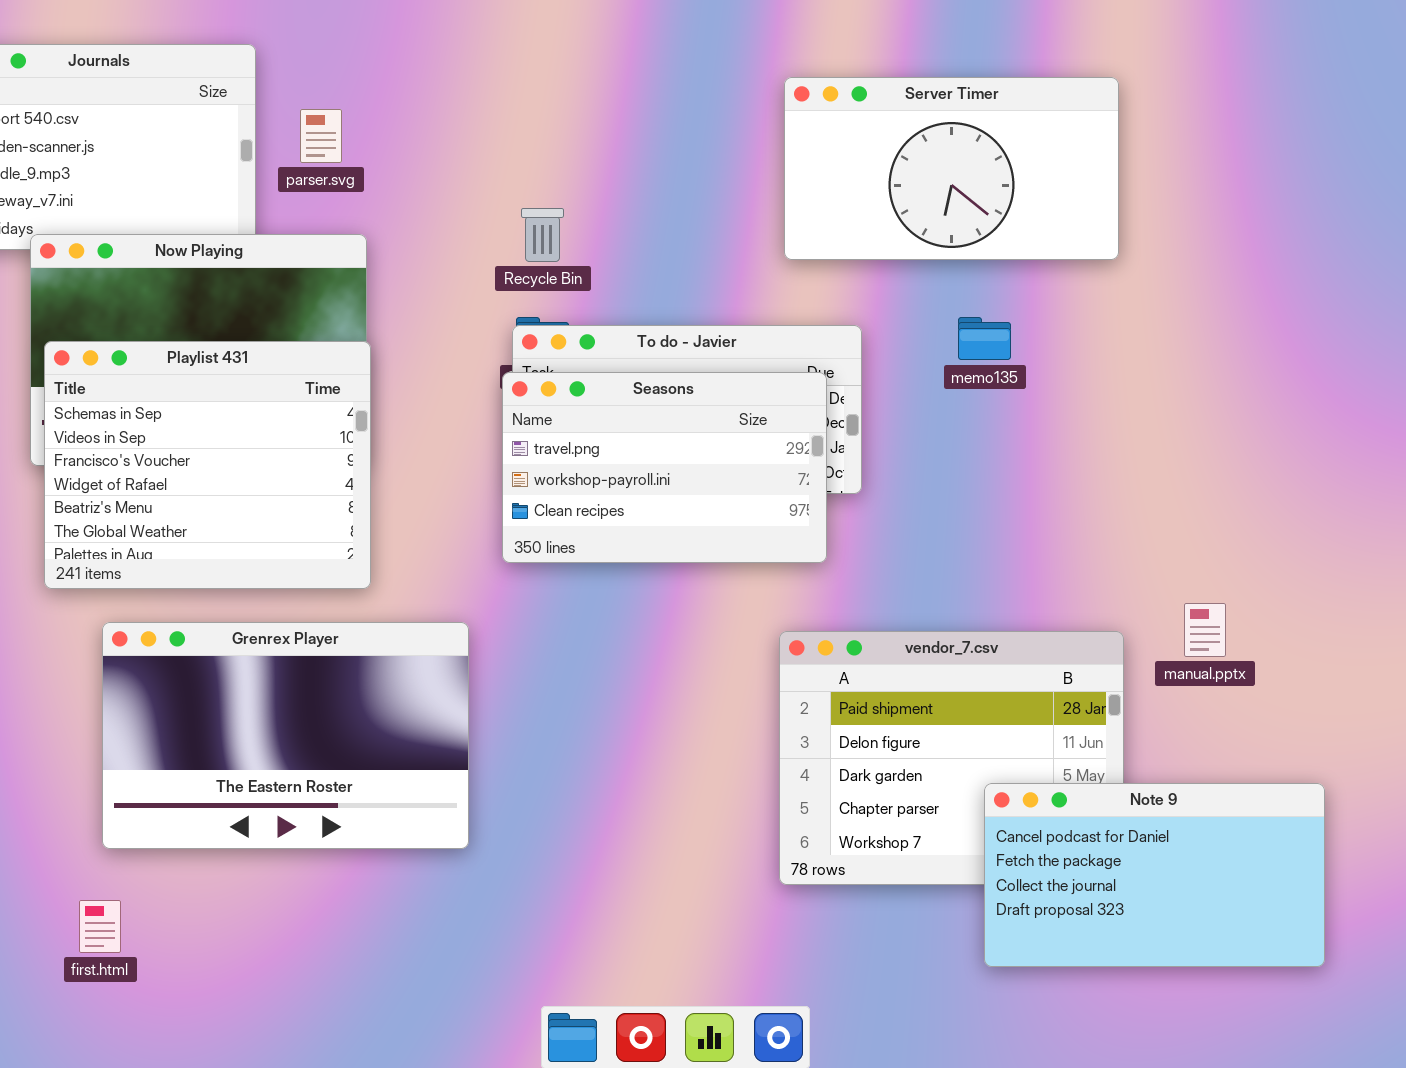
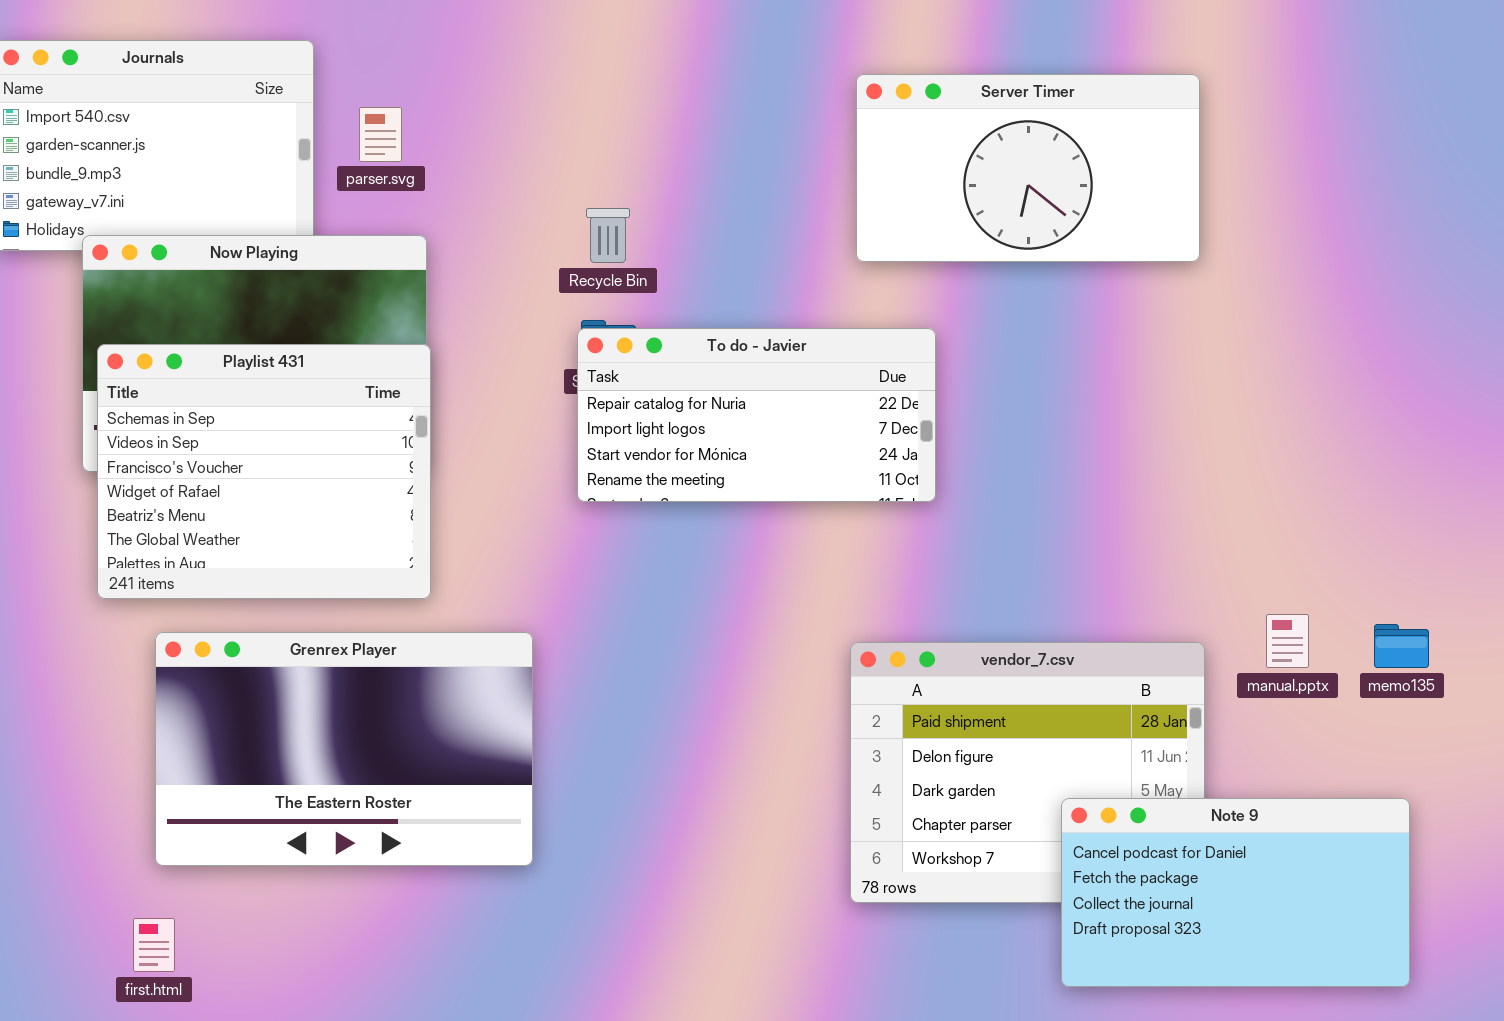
memo135: [958,317,1011,360] -> [1374,624,1429,668], moved
Seasons: [502,372,827,563] -> none, closed

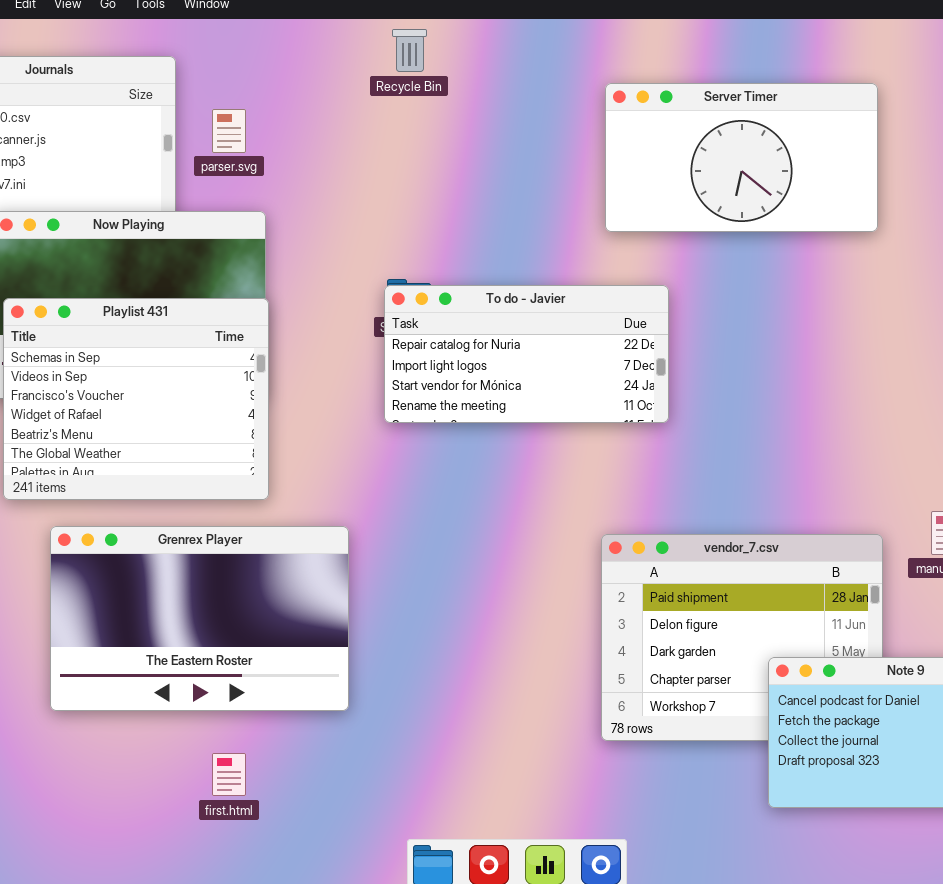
Recycle Bin: [586,208,630,263] -> [392,29,427,72], moved
first.html: [133,918,175,972] -> [212,753,246,796], moved

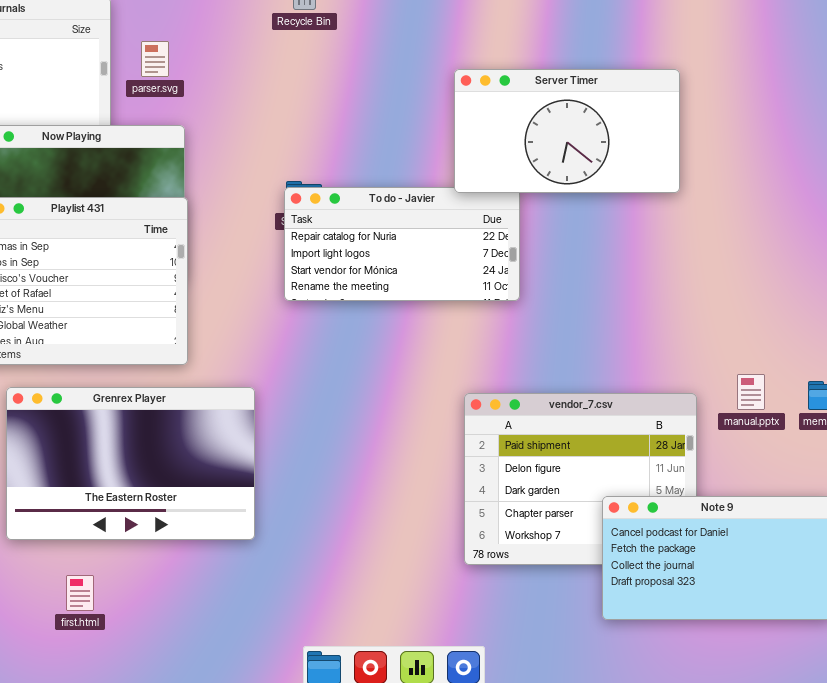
Server Timer: [605,83,878,232] -> [454,69,680,193], moved
first.html: [212,753,246,796] -> [66,575,94,611], moved

